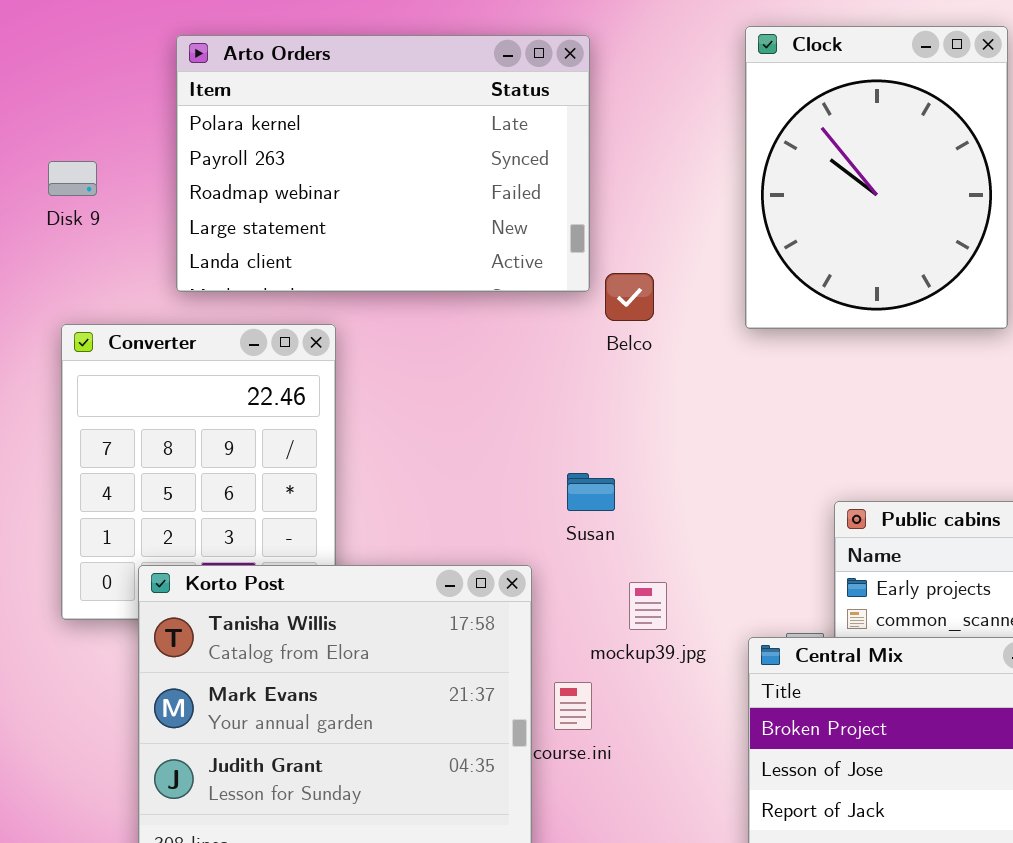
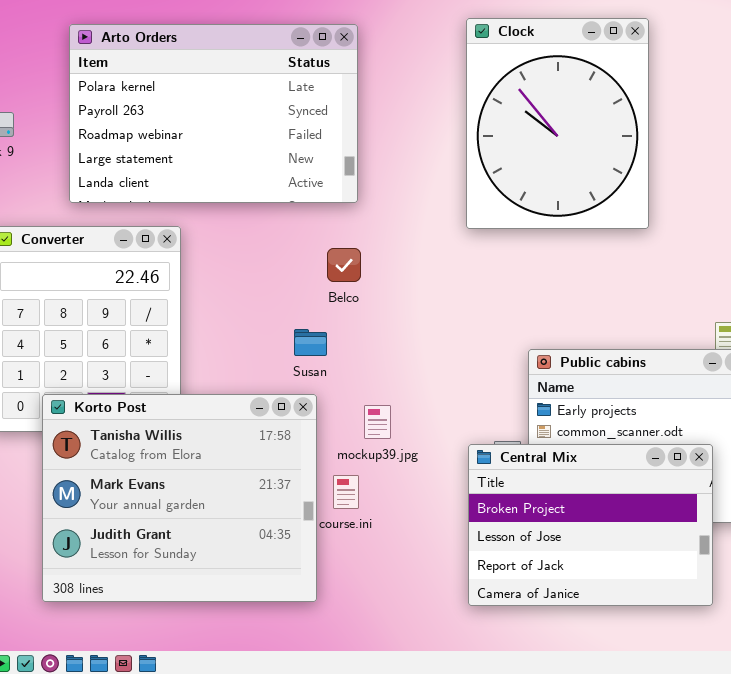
Belco: [605,273,654,321] -> [327,248,361,282], moved
Susan: [567,473,615,511] -> [294,329,327,356], moved
mockup39.jpg: [629,582,667,630] -> [364,405,391,439], moved

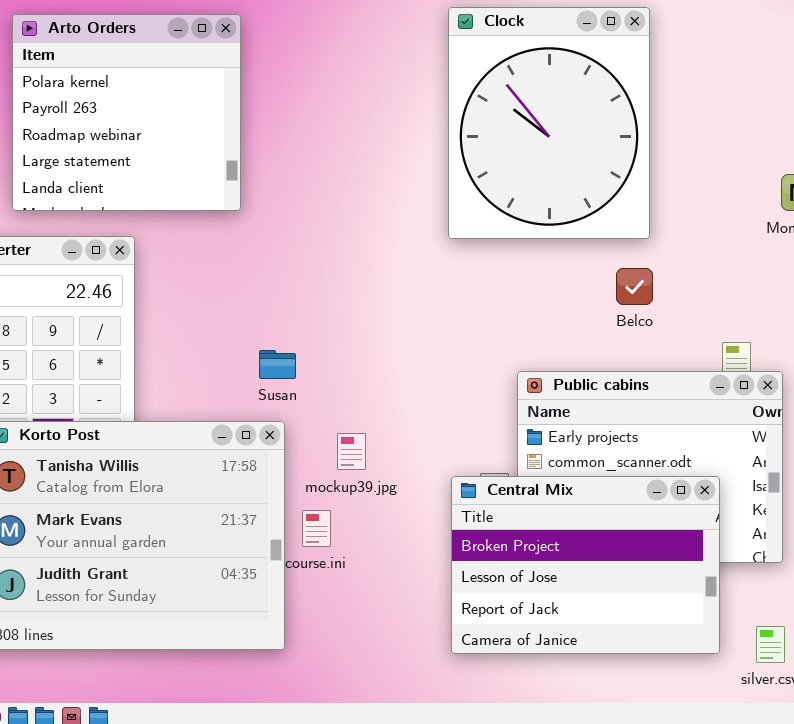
Arto Orders: [69,24,358,203] -> [12,14,241,211], resized
Belco: [327,248,361,282] -> [616,268,653,305], moved

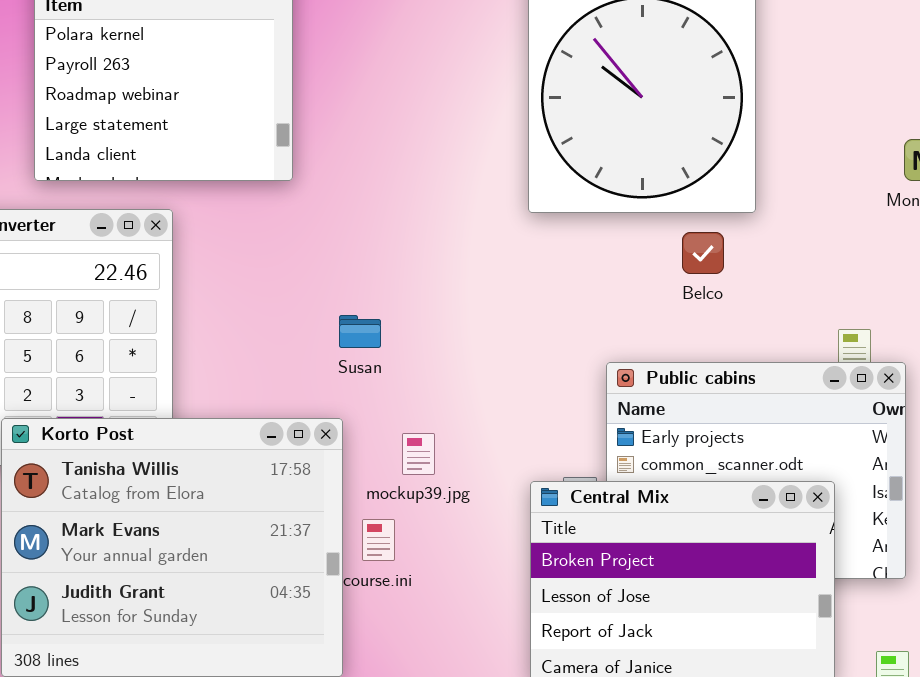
Belco: [616,268,653,305] -> [682,232,724,274], moved
Susan: [259,350,296,379] -> [339,315,381,348], moved

